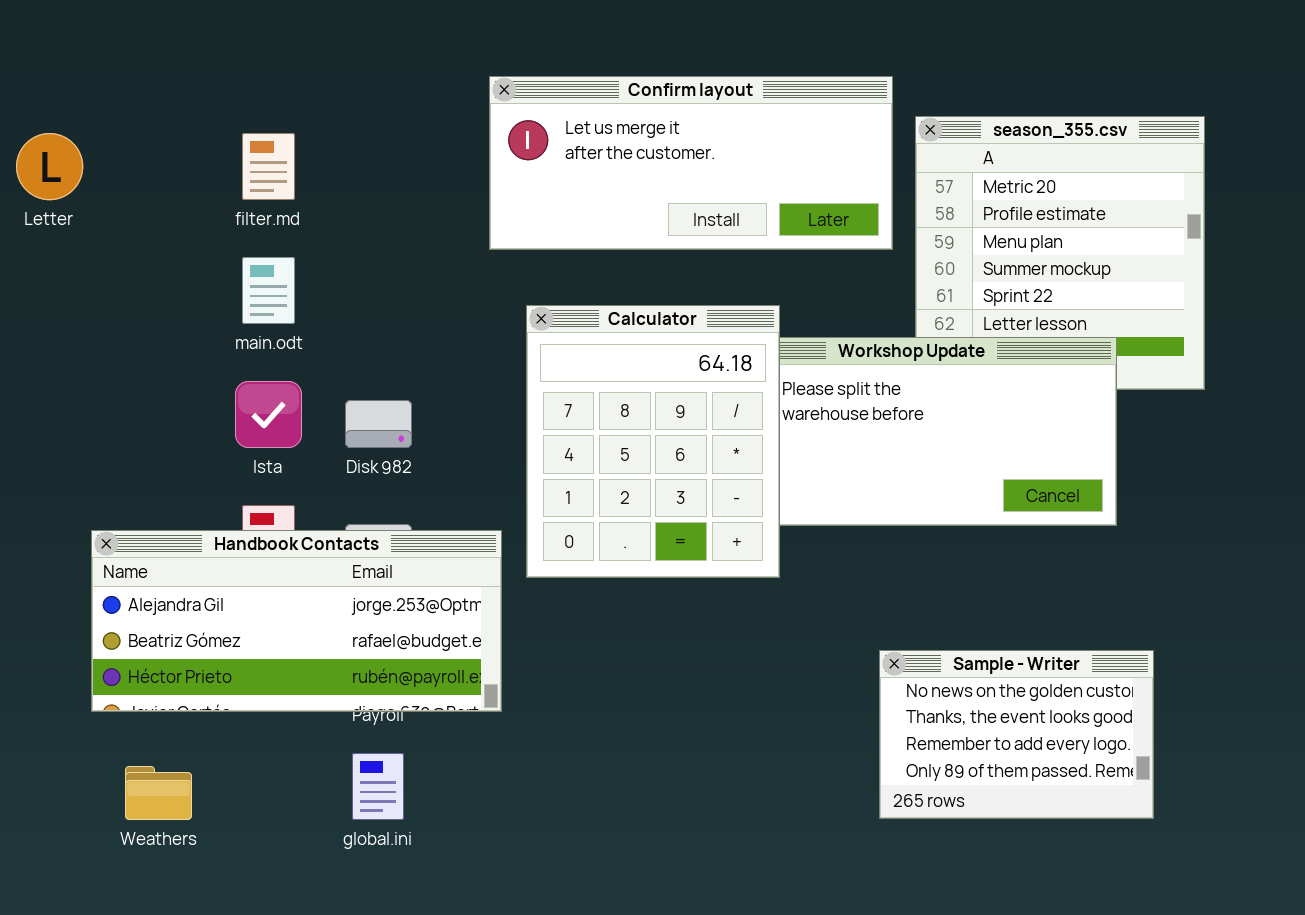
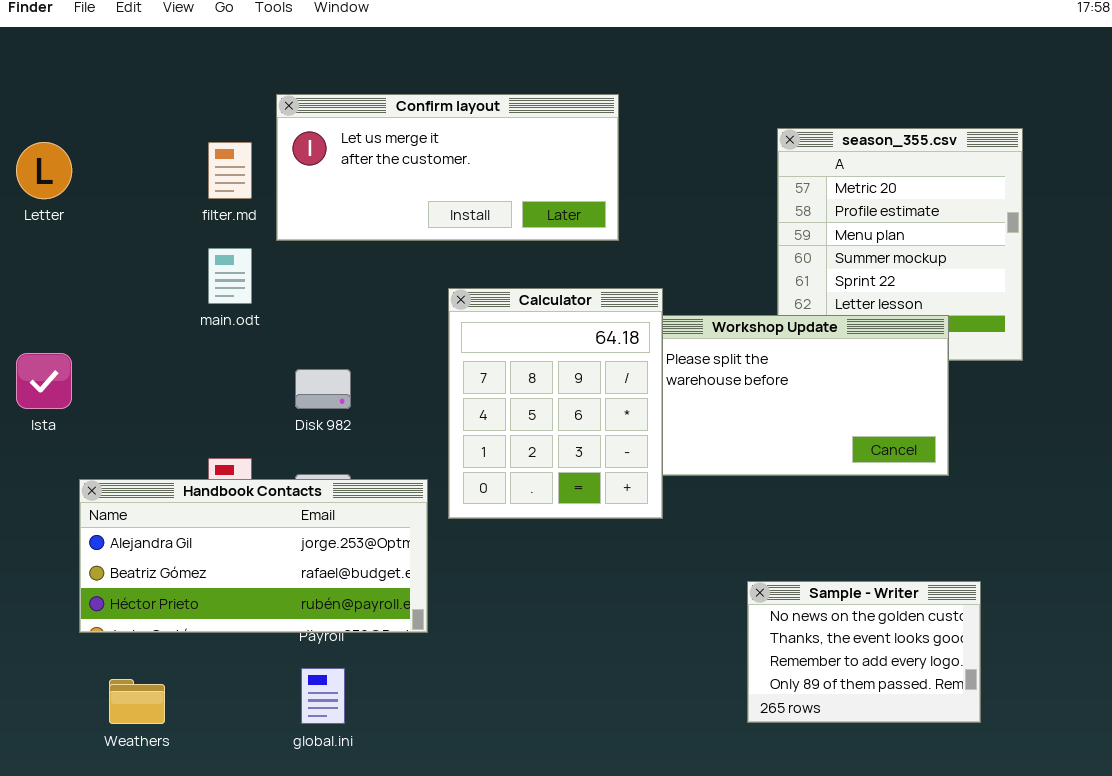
Confirm layout: [489,76,893,250] -> [276,94,619,241], moved
Ista: [235,381,302,448] -> [16,353,72,409], moved

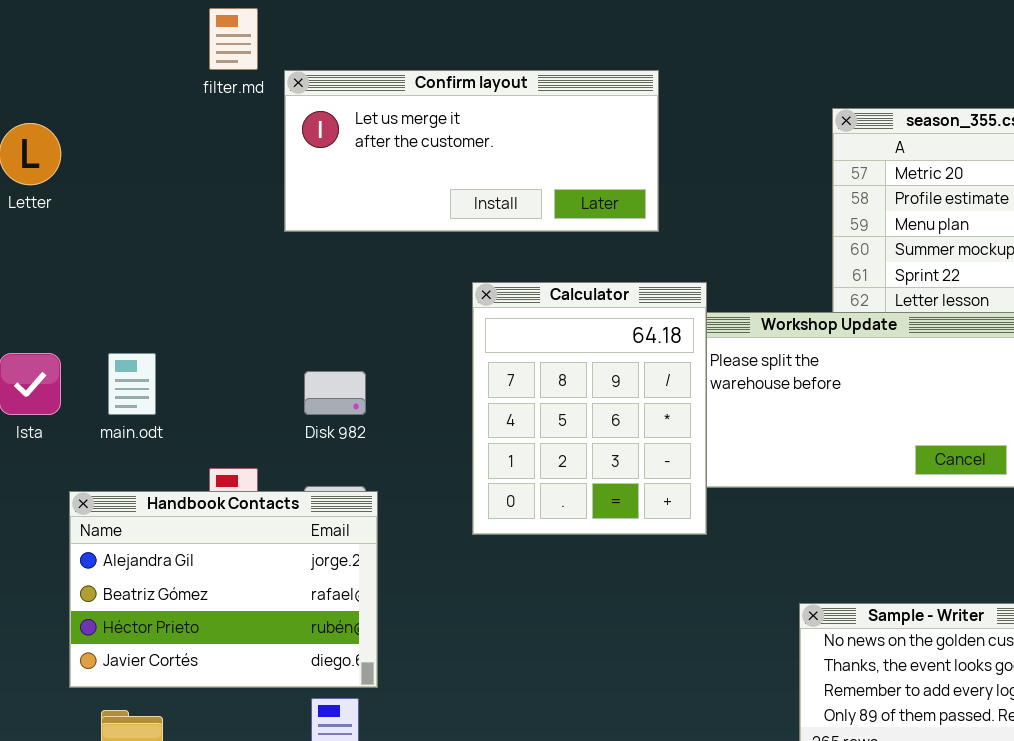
filter.md: [208,142,252,199] -> [209,8,258,70], moved
main.odt: [208,248,252,304] -> [108,353,156,415], moved
Handbook Contacts: [79,479,428,633] -> [69,491,378,688], resized

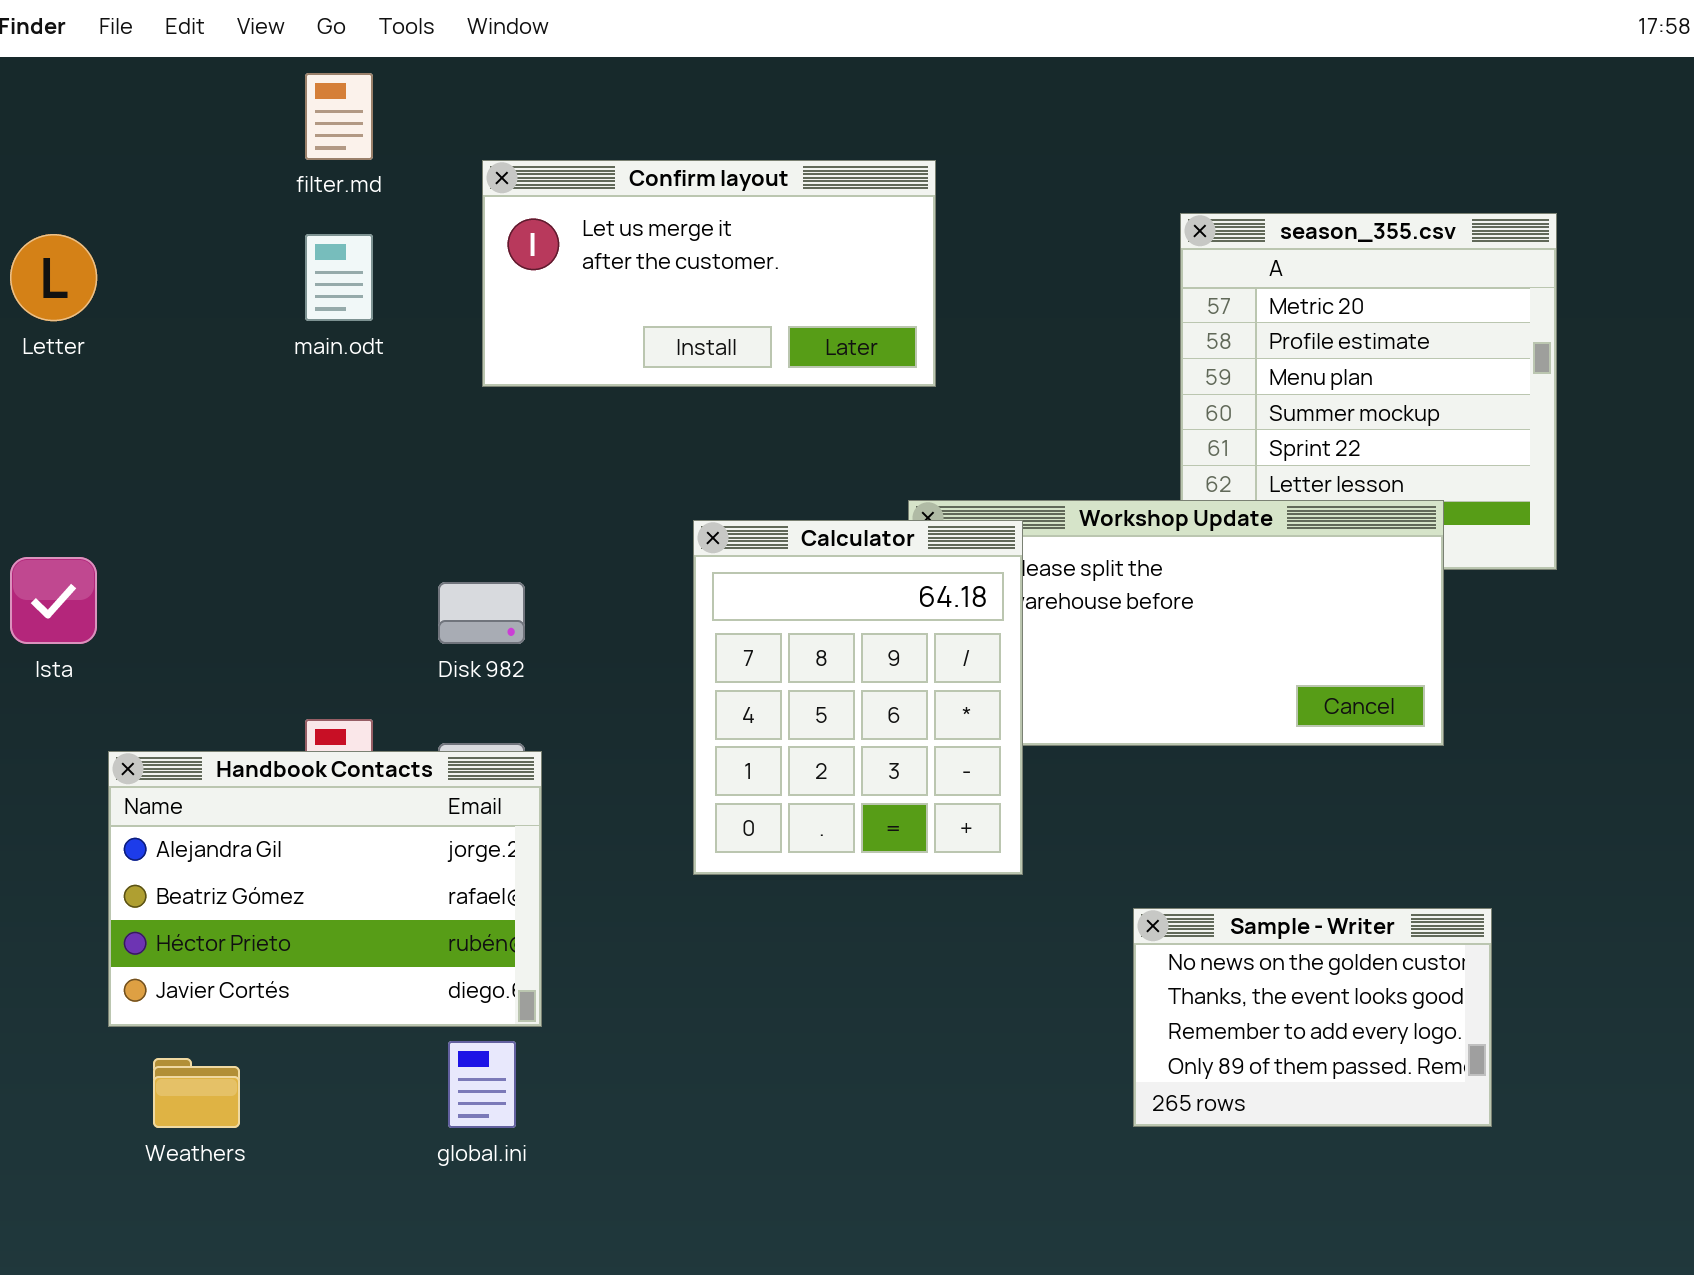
Confirm layout: [284,70,659,232] -> [482,160,936,387], resized
Calculator: [472,282,707,535] -> [693,520,1023,875], moved
main.odt: [108,353,156,415] -> [305,234,373,321], moved

